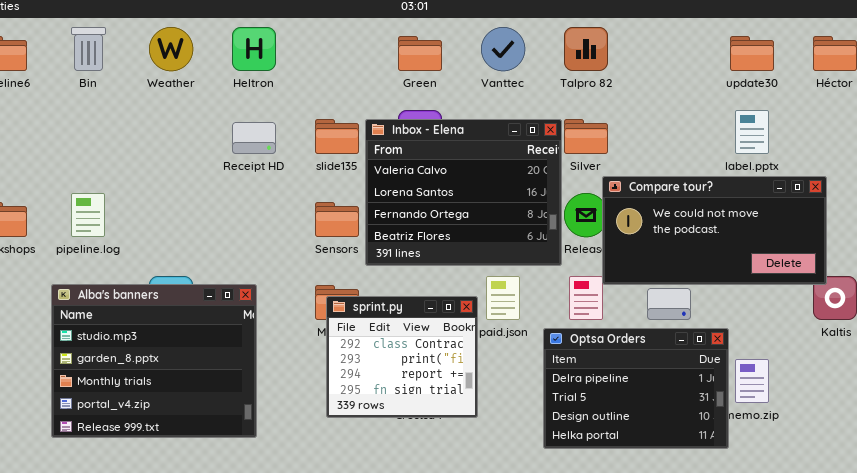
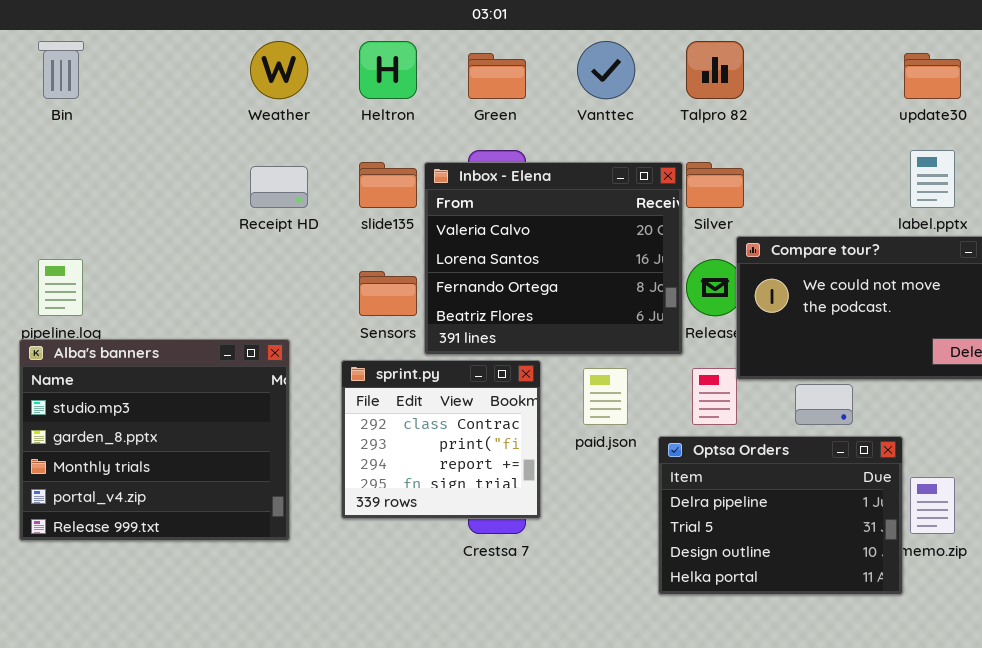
Weather: [149,27,193,71] -> [250,41,308,99], moved
Heltron: [232,27,276,71] -> [359,41,417,99], moved
Alba's banners: [51,284,257,438] -> [19,339,290,541], moved
sprint.py: [326,296,478,418] -> [341,360,541,519], moved

